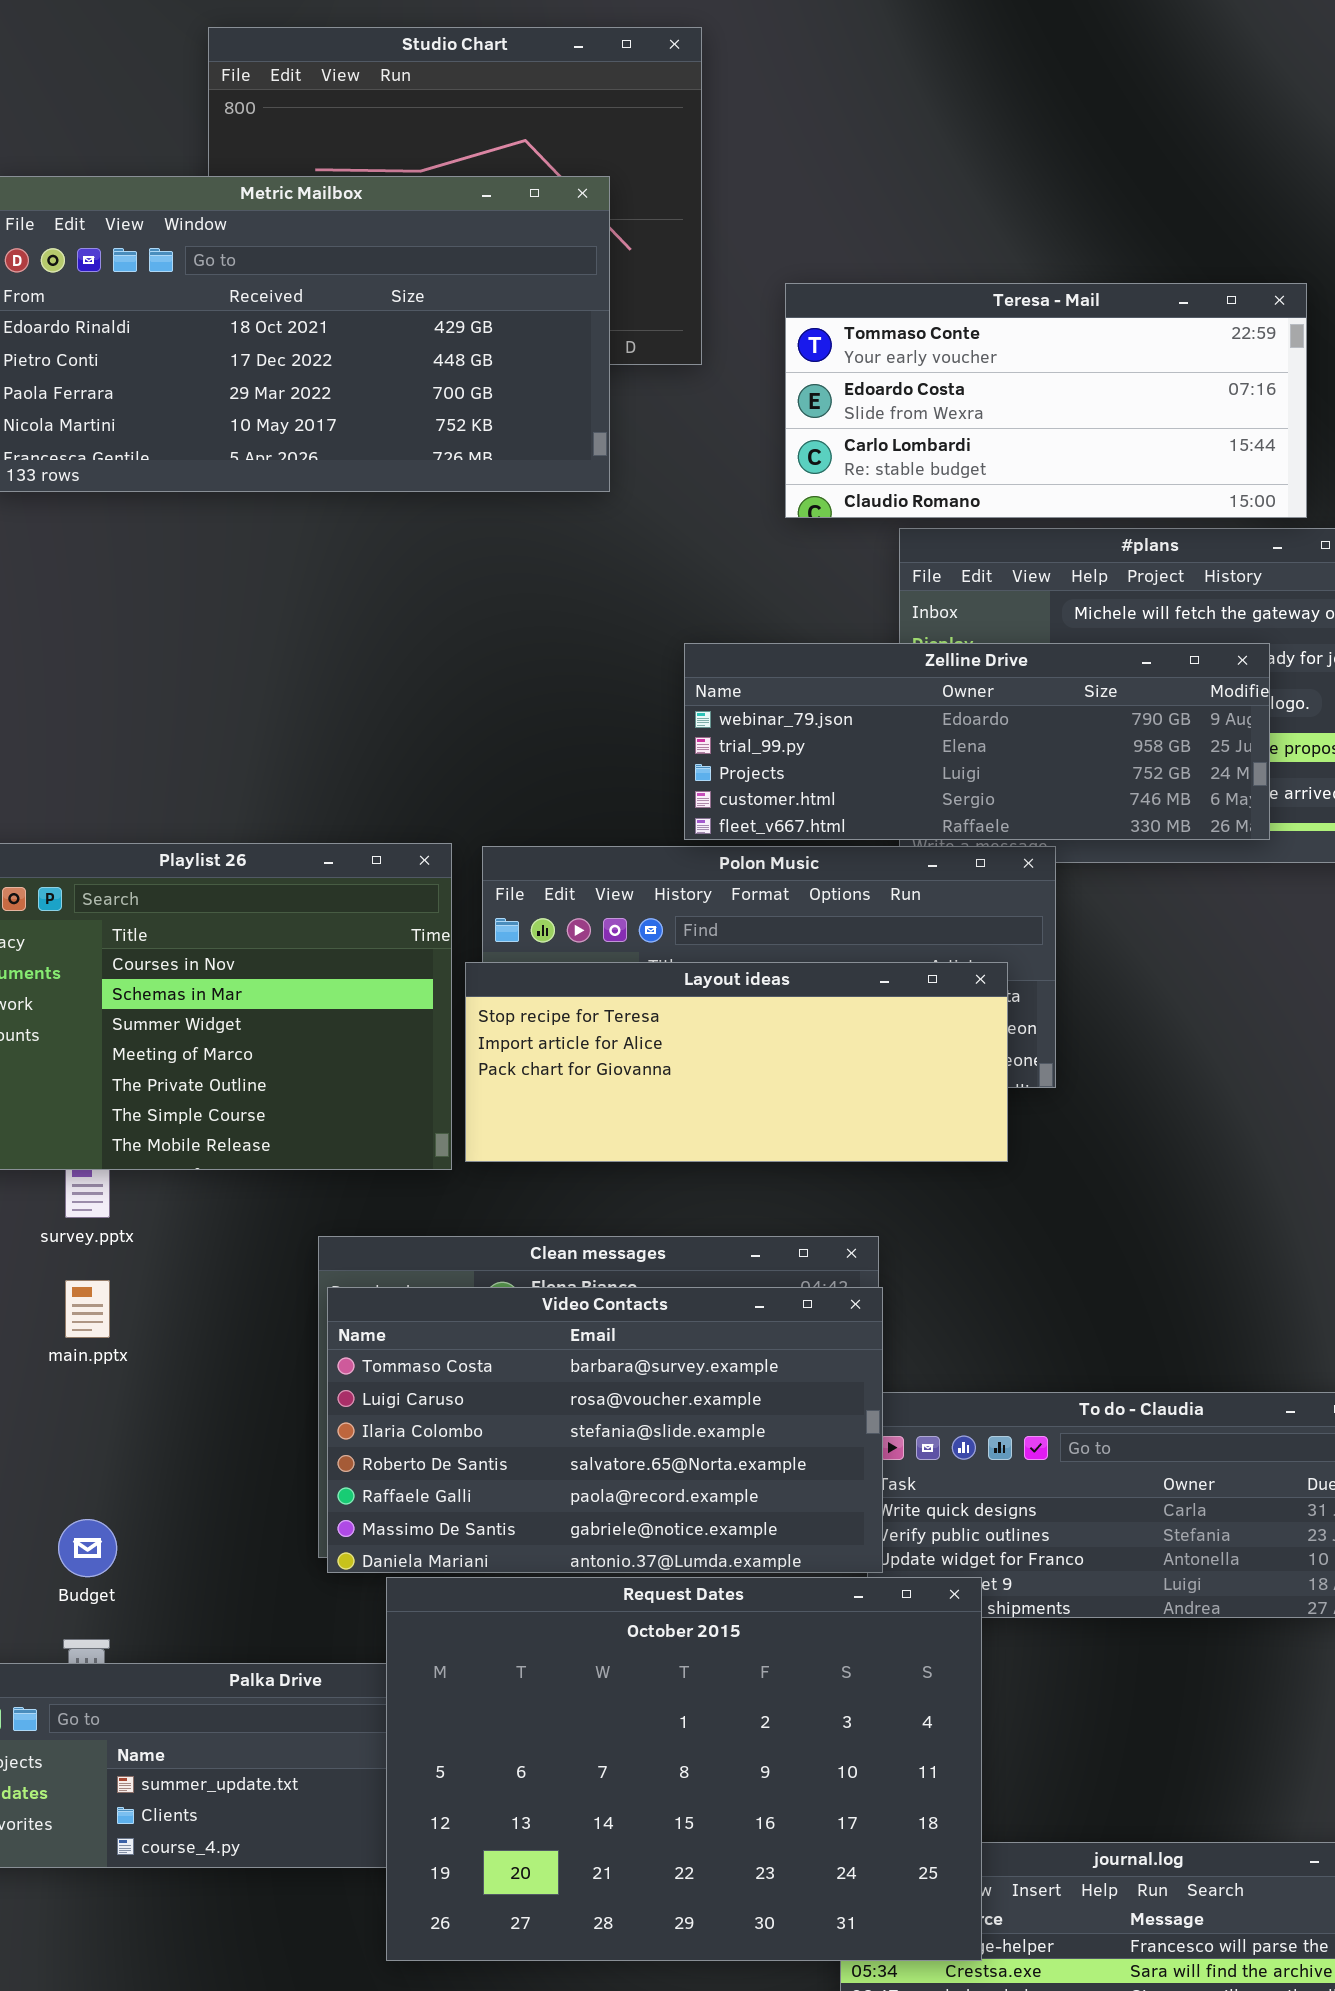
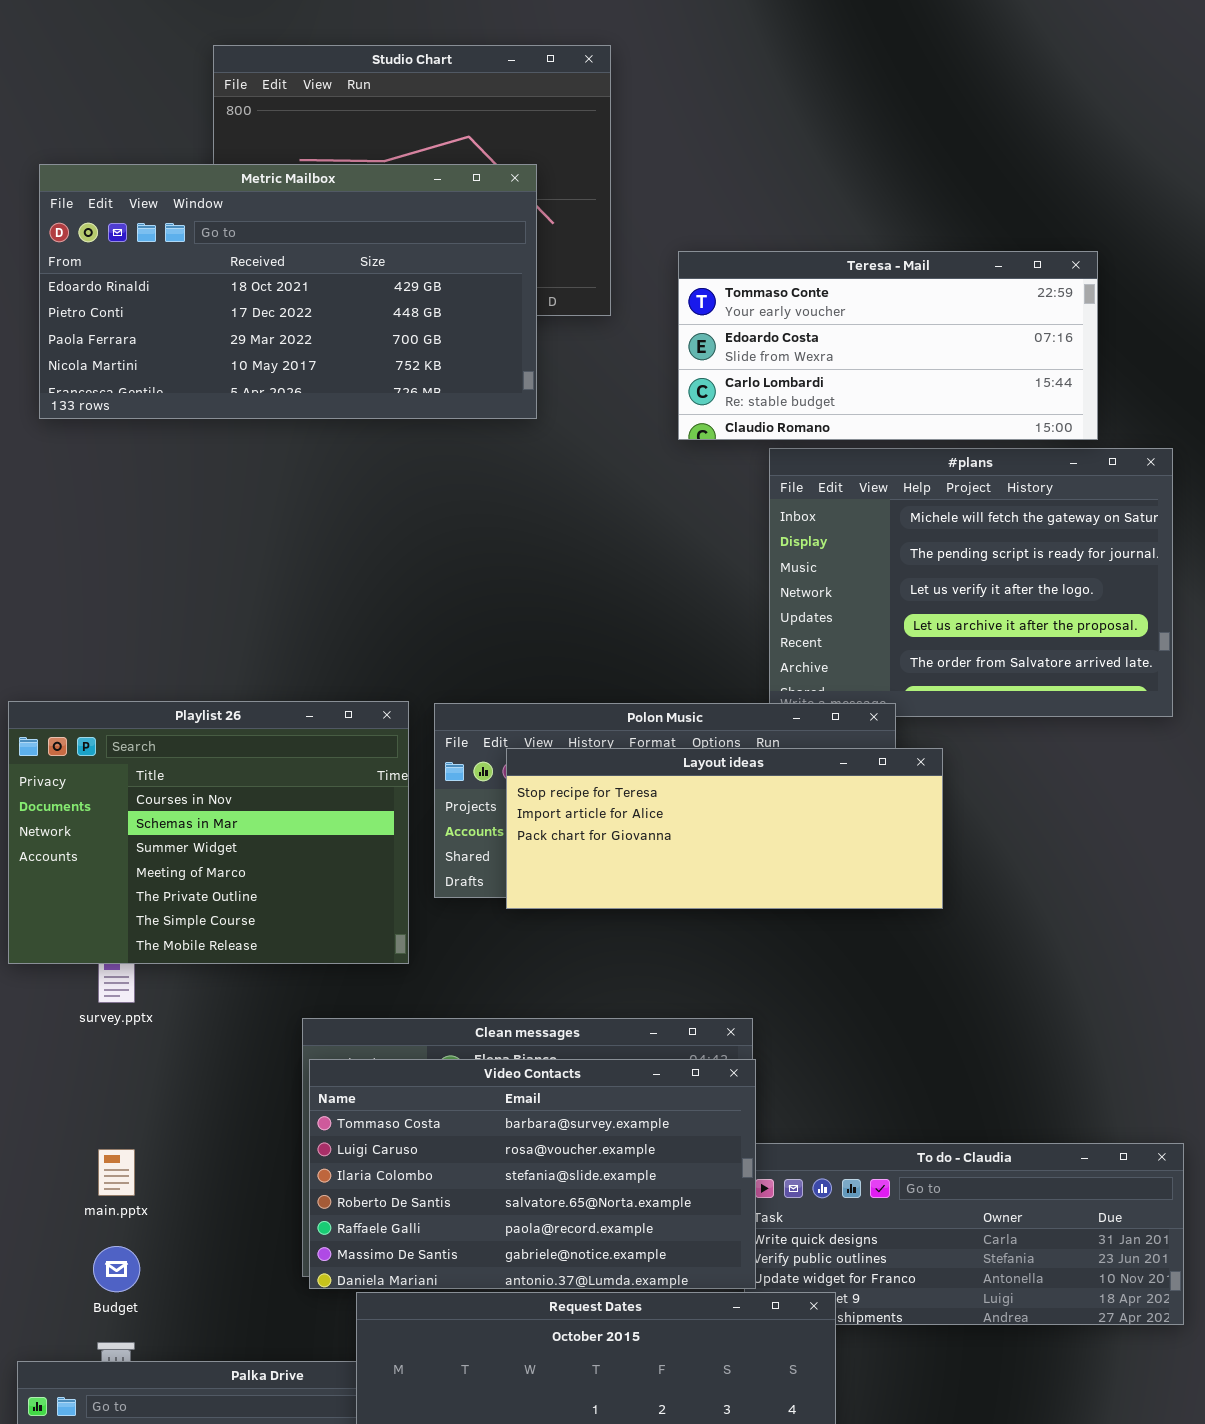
Zelline Drive: [684,643,1270,840] -> none, closed
Layout ideas: [465,962,1008,1162] -> [506,748,943,909], moved
main.pptx: [65,1280,110,1338] -> [98,1149,135,1196], moved

